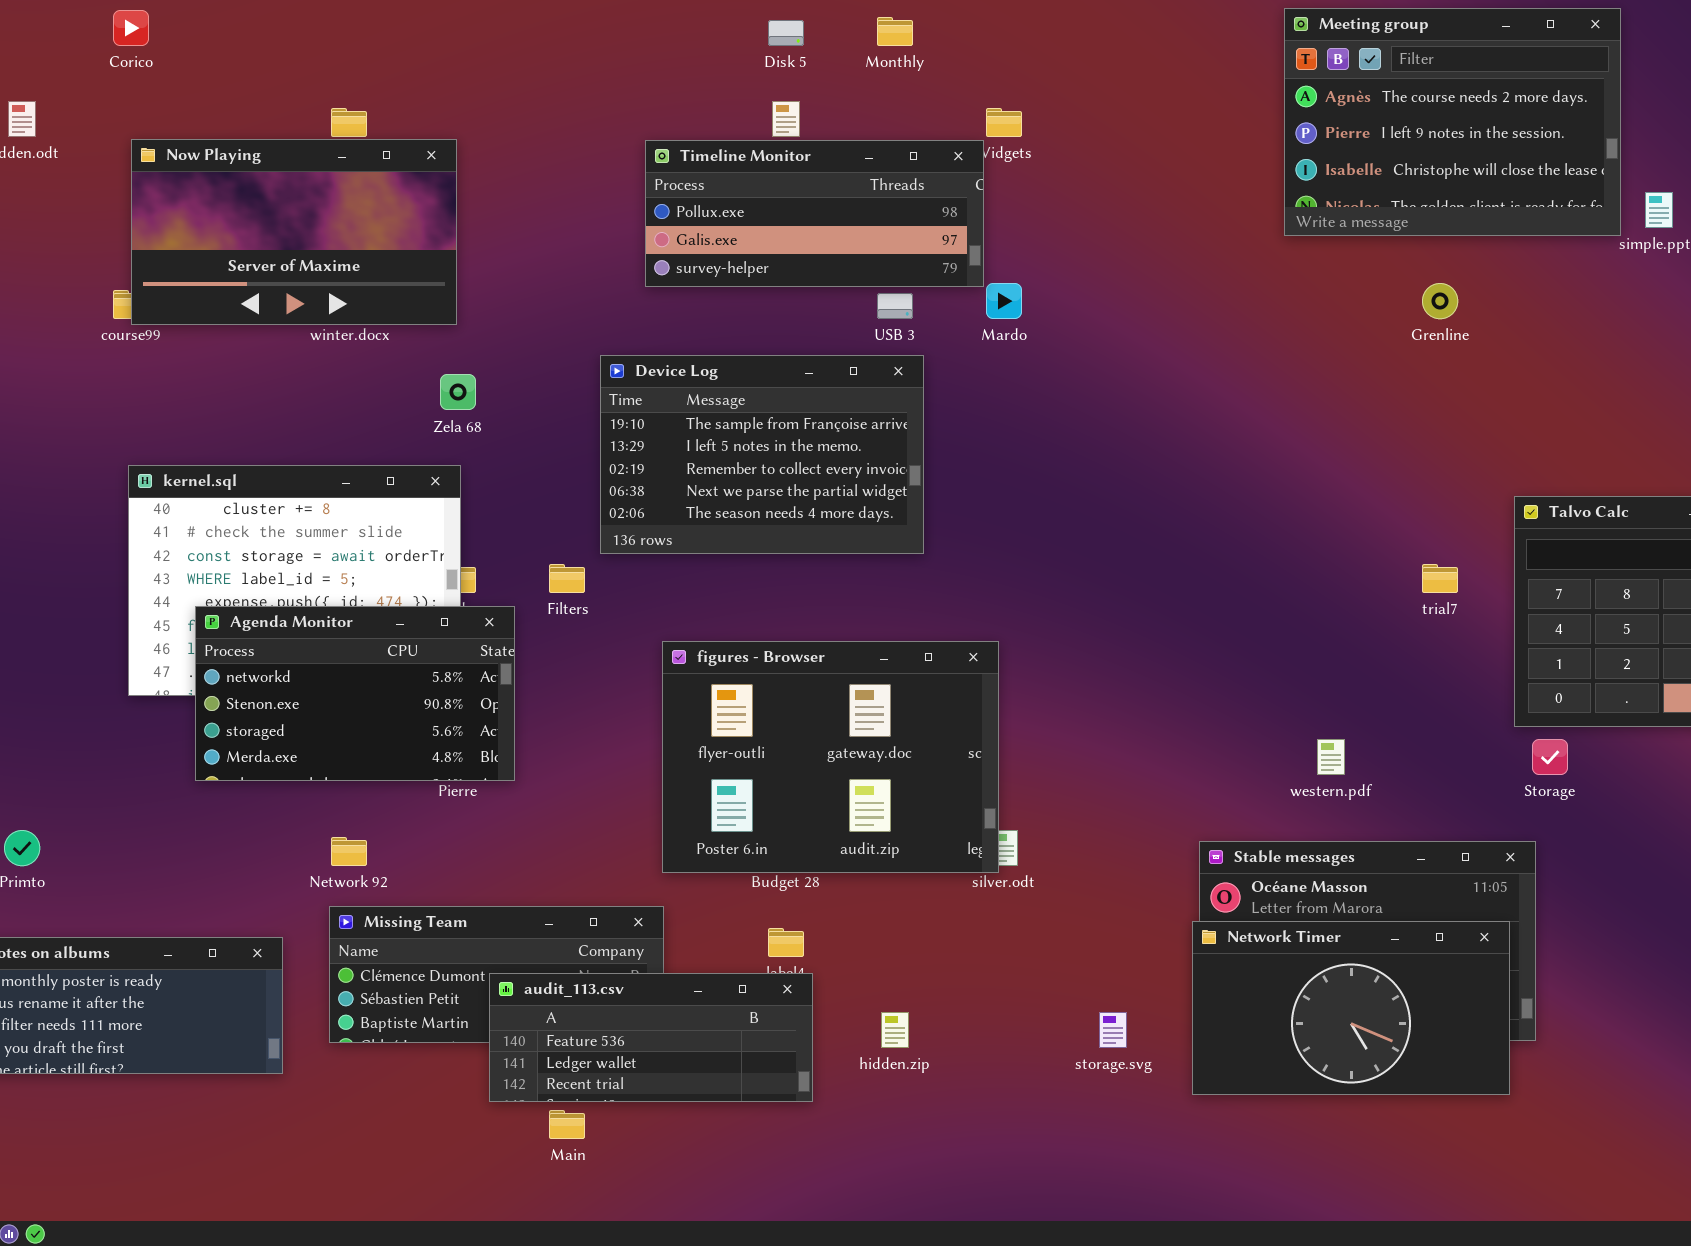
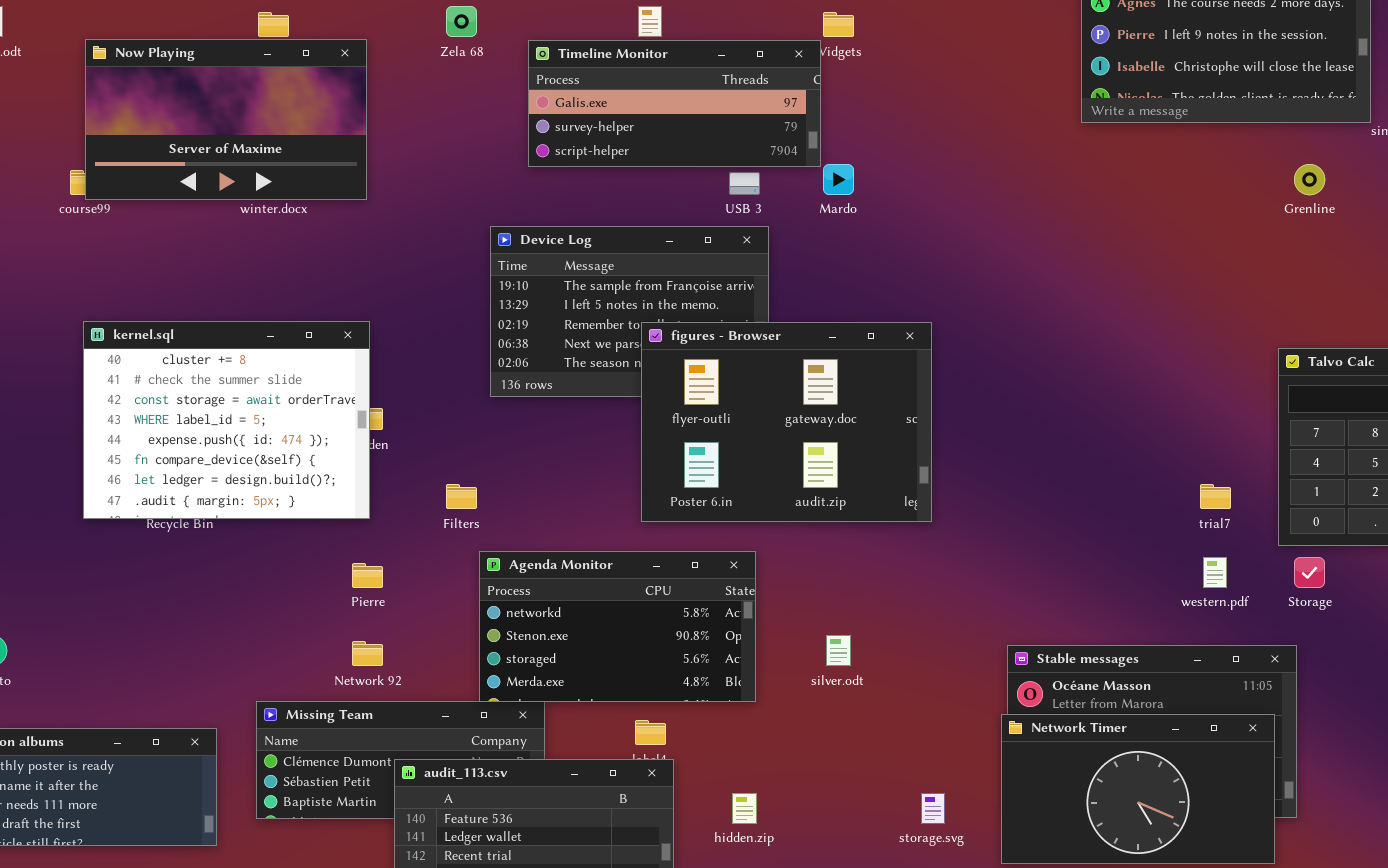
Timeline Monitor: [645,140,984,287] -> [528,40,821,167], scrolled down 1 row
Grenline: [1422,283,1458,319] -> [1294,164,1325,195], moved
Zela 68: [440,374,476,410] -> [446,6,477,37], moved
Filters: [549,564,585,593] -> [446,484,477,509], moved
trial7: [1422,564,1458,593] -> [1200,484,1231,509], moved
Agenda Monitor: [195,606,515,781] -> [479,551,756,702], moved
figures - Browser: [662,641,999,873] -> [641,322,932,522], moved
western.pdf: [1317,739,1345,775] -> [1203,557,1227,588], moved
Network 92: [331,837,367,866] -> [352,641,383,666], moved

